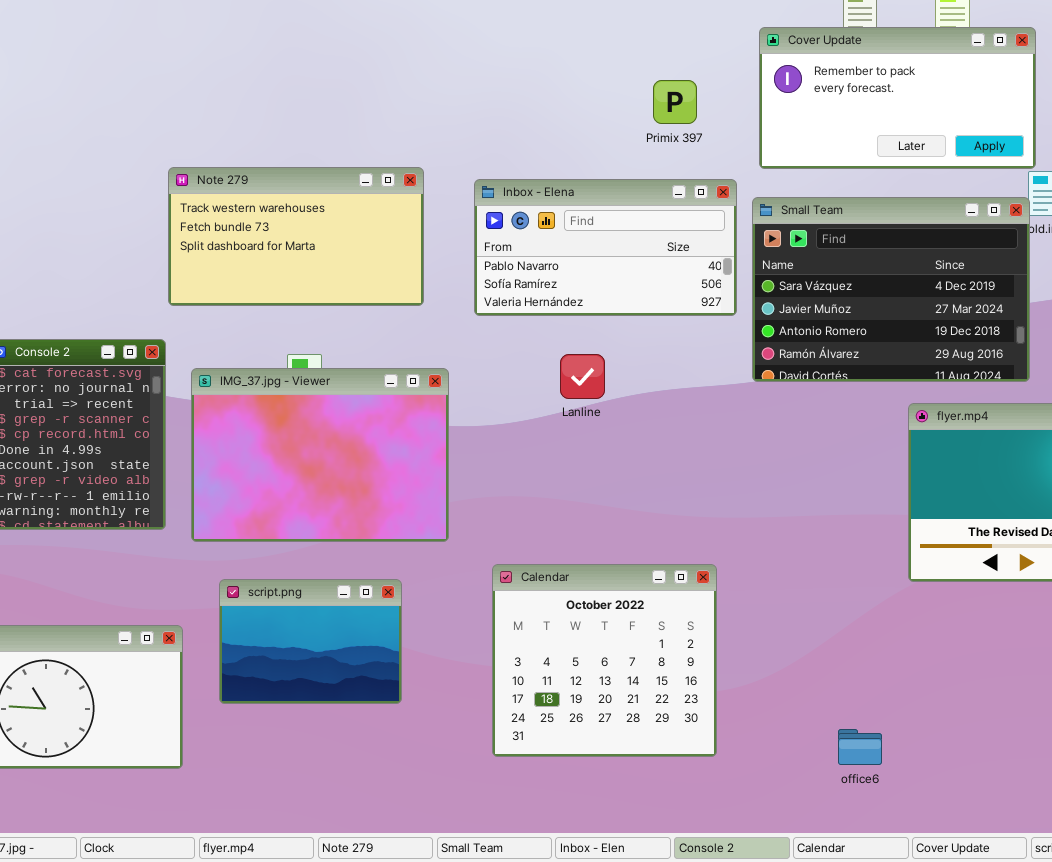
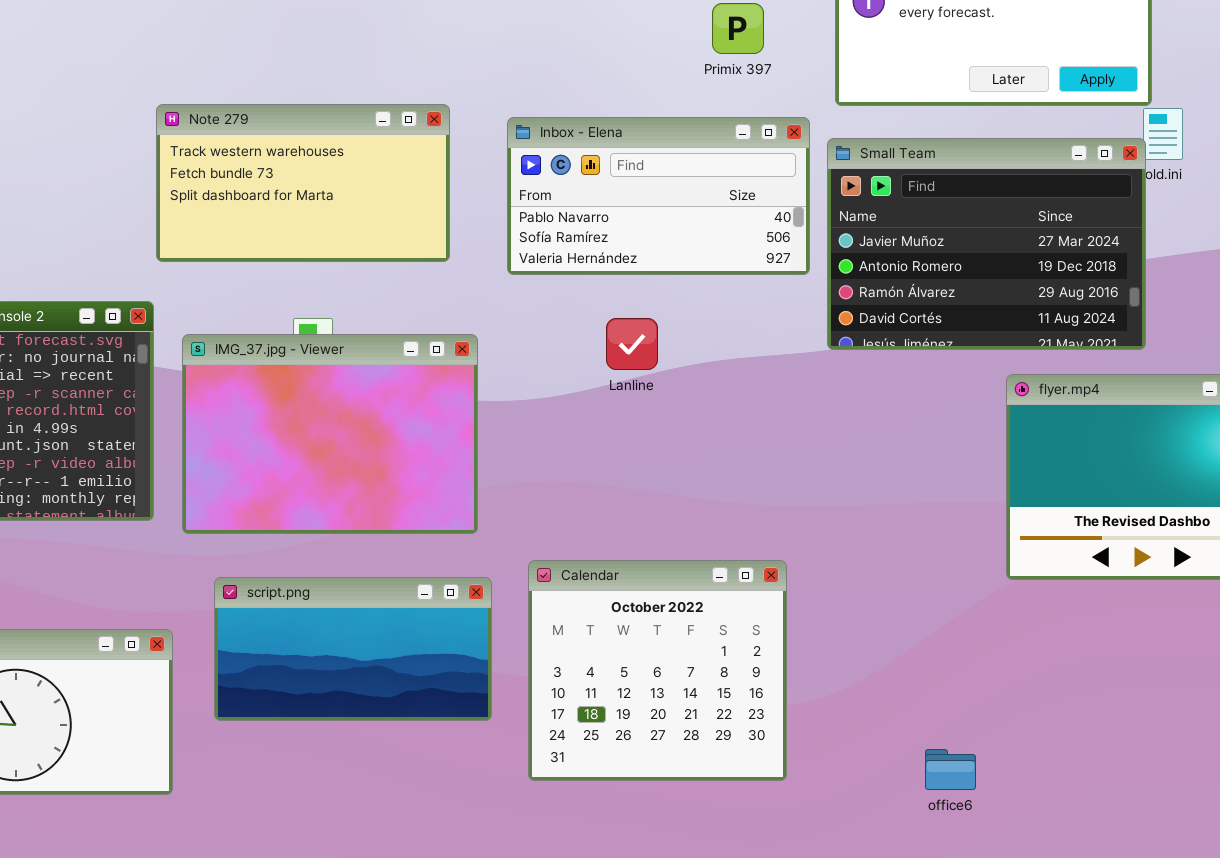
Small Team: [752,197,1030,382] -> [827,138,1146,350], scrolled down 1 row
script.png: [219,579,402,704] -> [214,577,492,721], resized

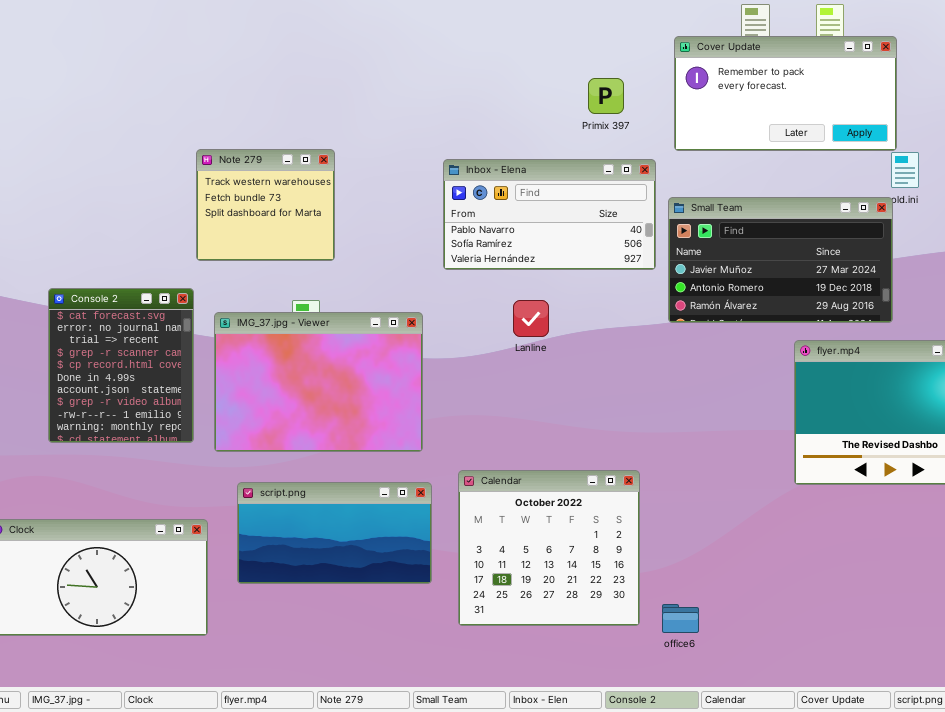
Note 279: [156,104,450,262] -> [196,149,335,261], resized
Small Team: [827,138,1146,350] -> [668,197,893,323], resized
office6: [925,749,976,790] -> [662,604,699,633], moved

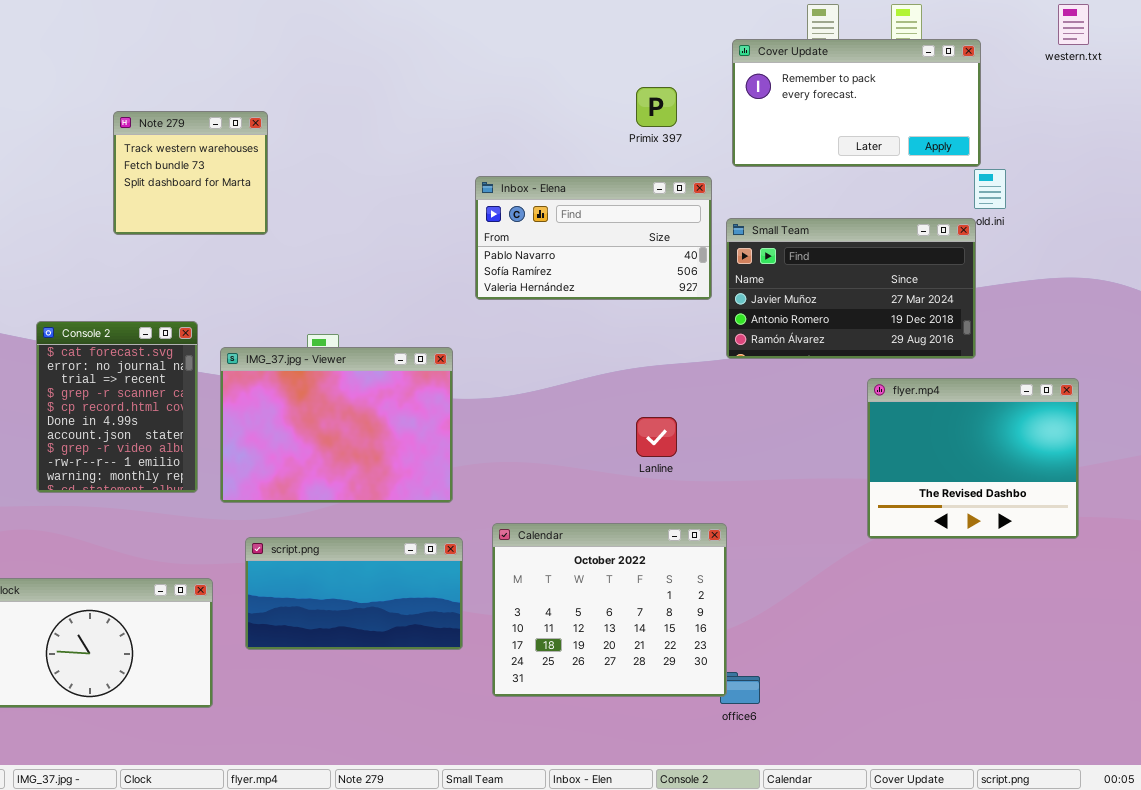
Note 279: [196,149,335,261] -> [113,111,268,235], moved
Lanline: [513,300,549,337] -> [636,417,677,457], moved
Calendar: [458,470,640,626] -> [492,523,727,697], resized

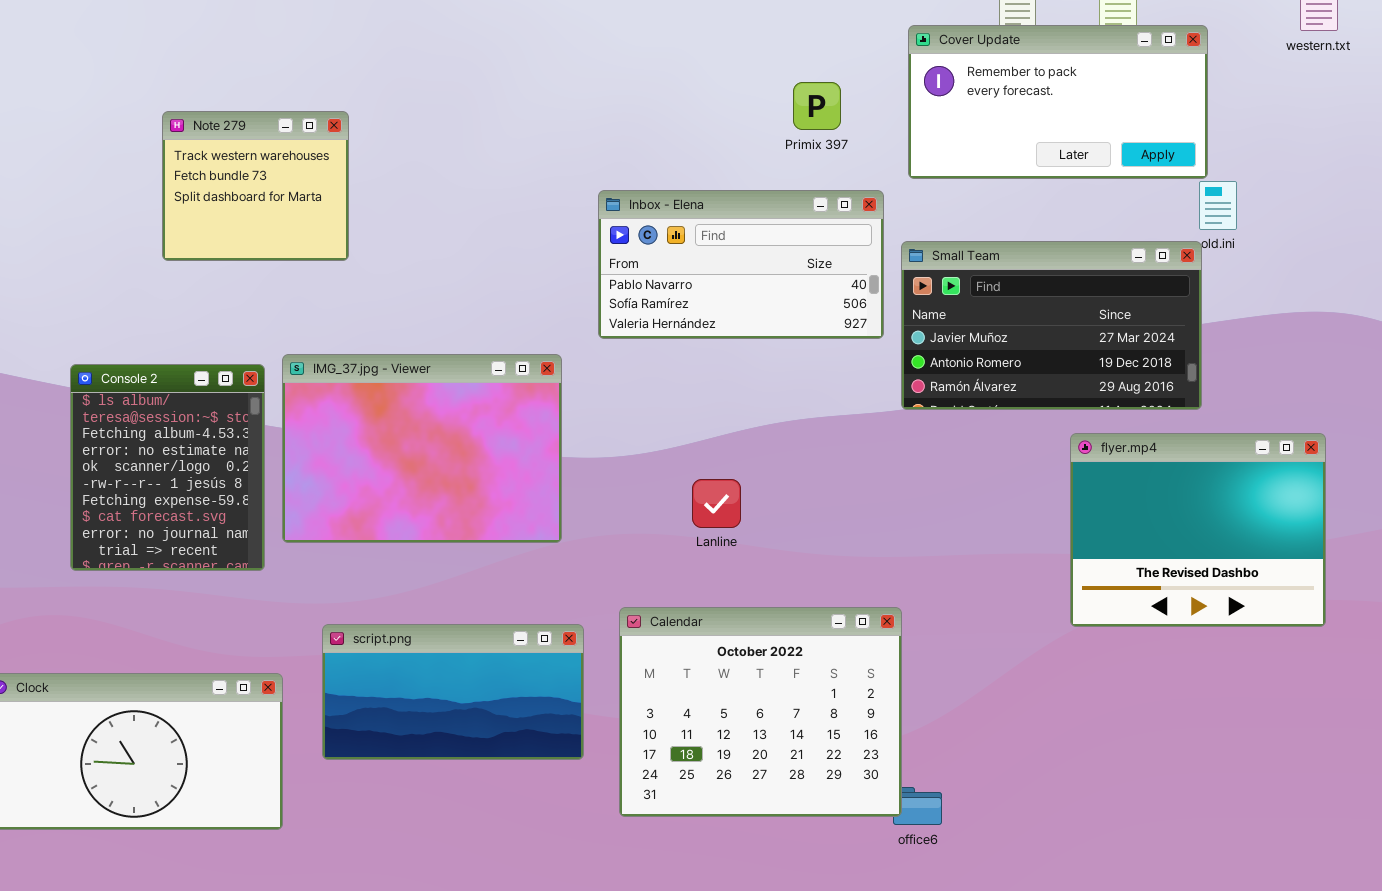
Console 2: [36,321,198,493] -> [70,364,265,571], scrolled up 7 rows
IMG_37.jpg - Viewer: [220,347,453,503] -> [282,354,562,543], moved
Lanline: [636,417,677,457] -> [692,479,741,528], moved

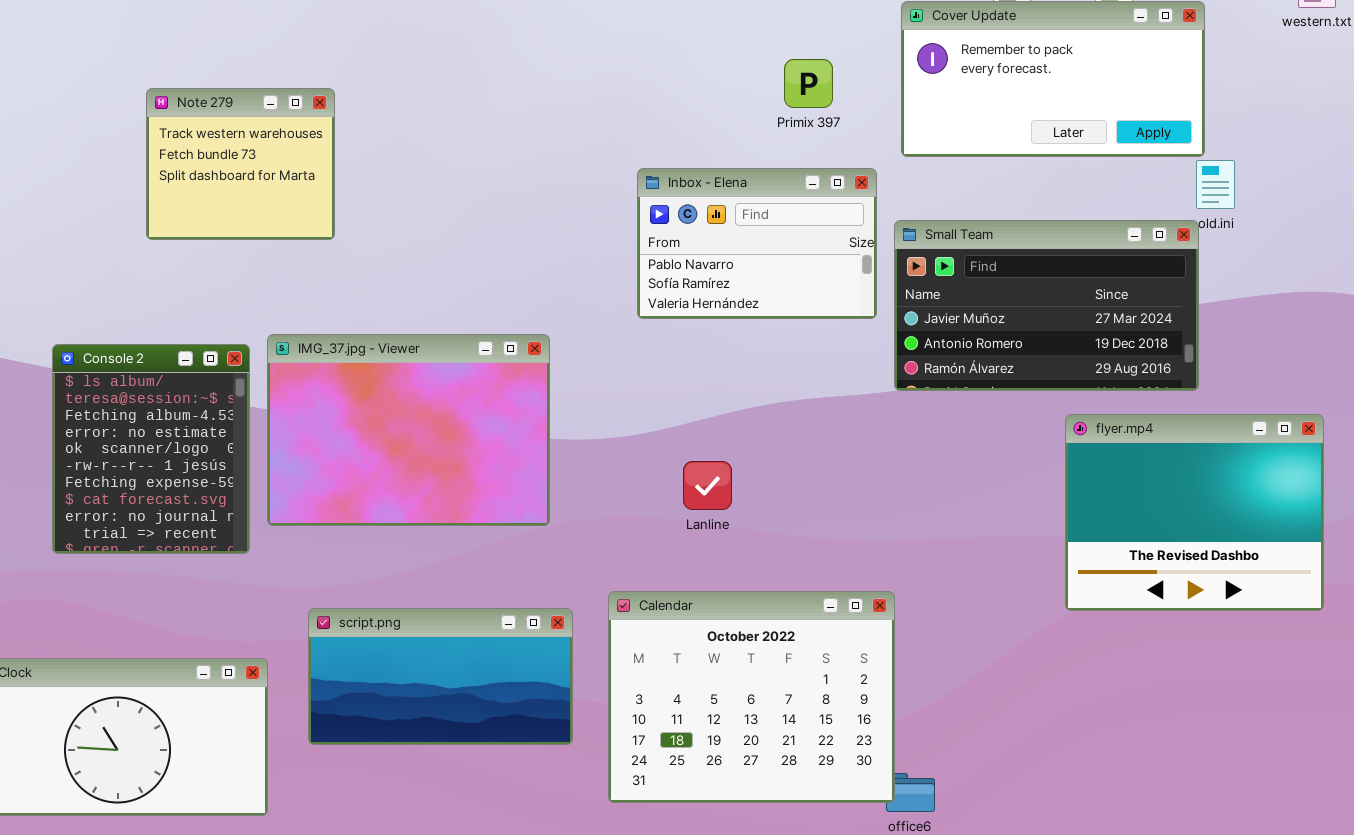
Inbox - Elena: [598,190,884,339] -> [637,168,877,319], resized

